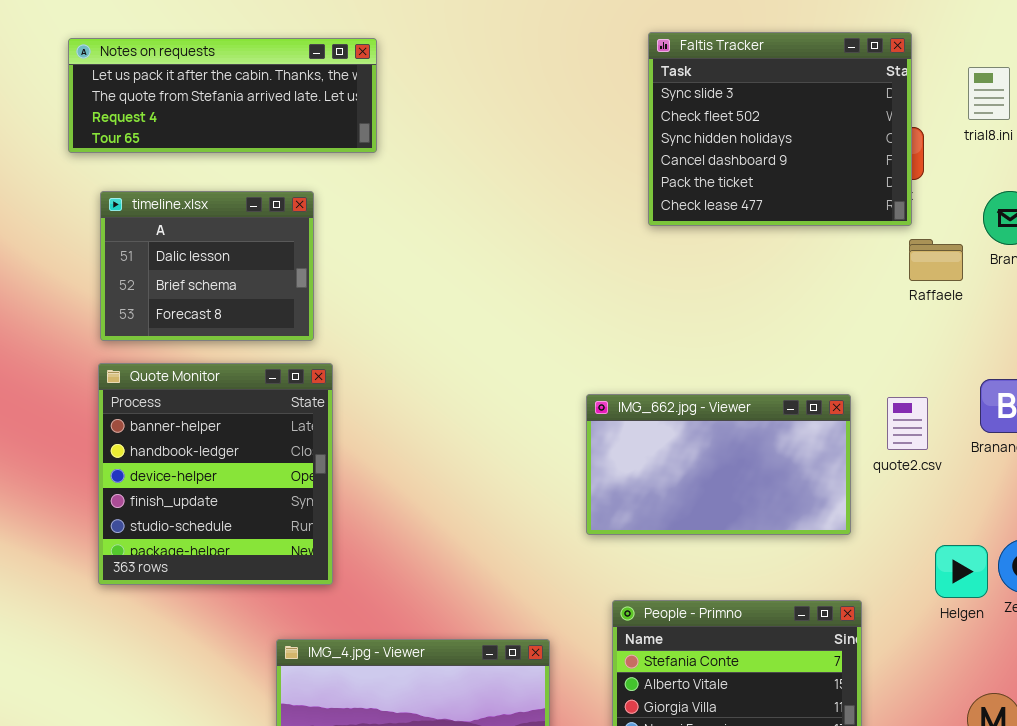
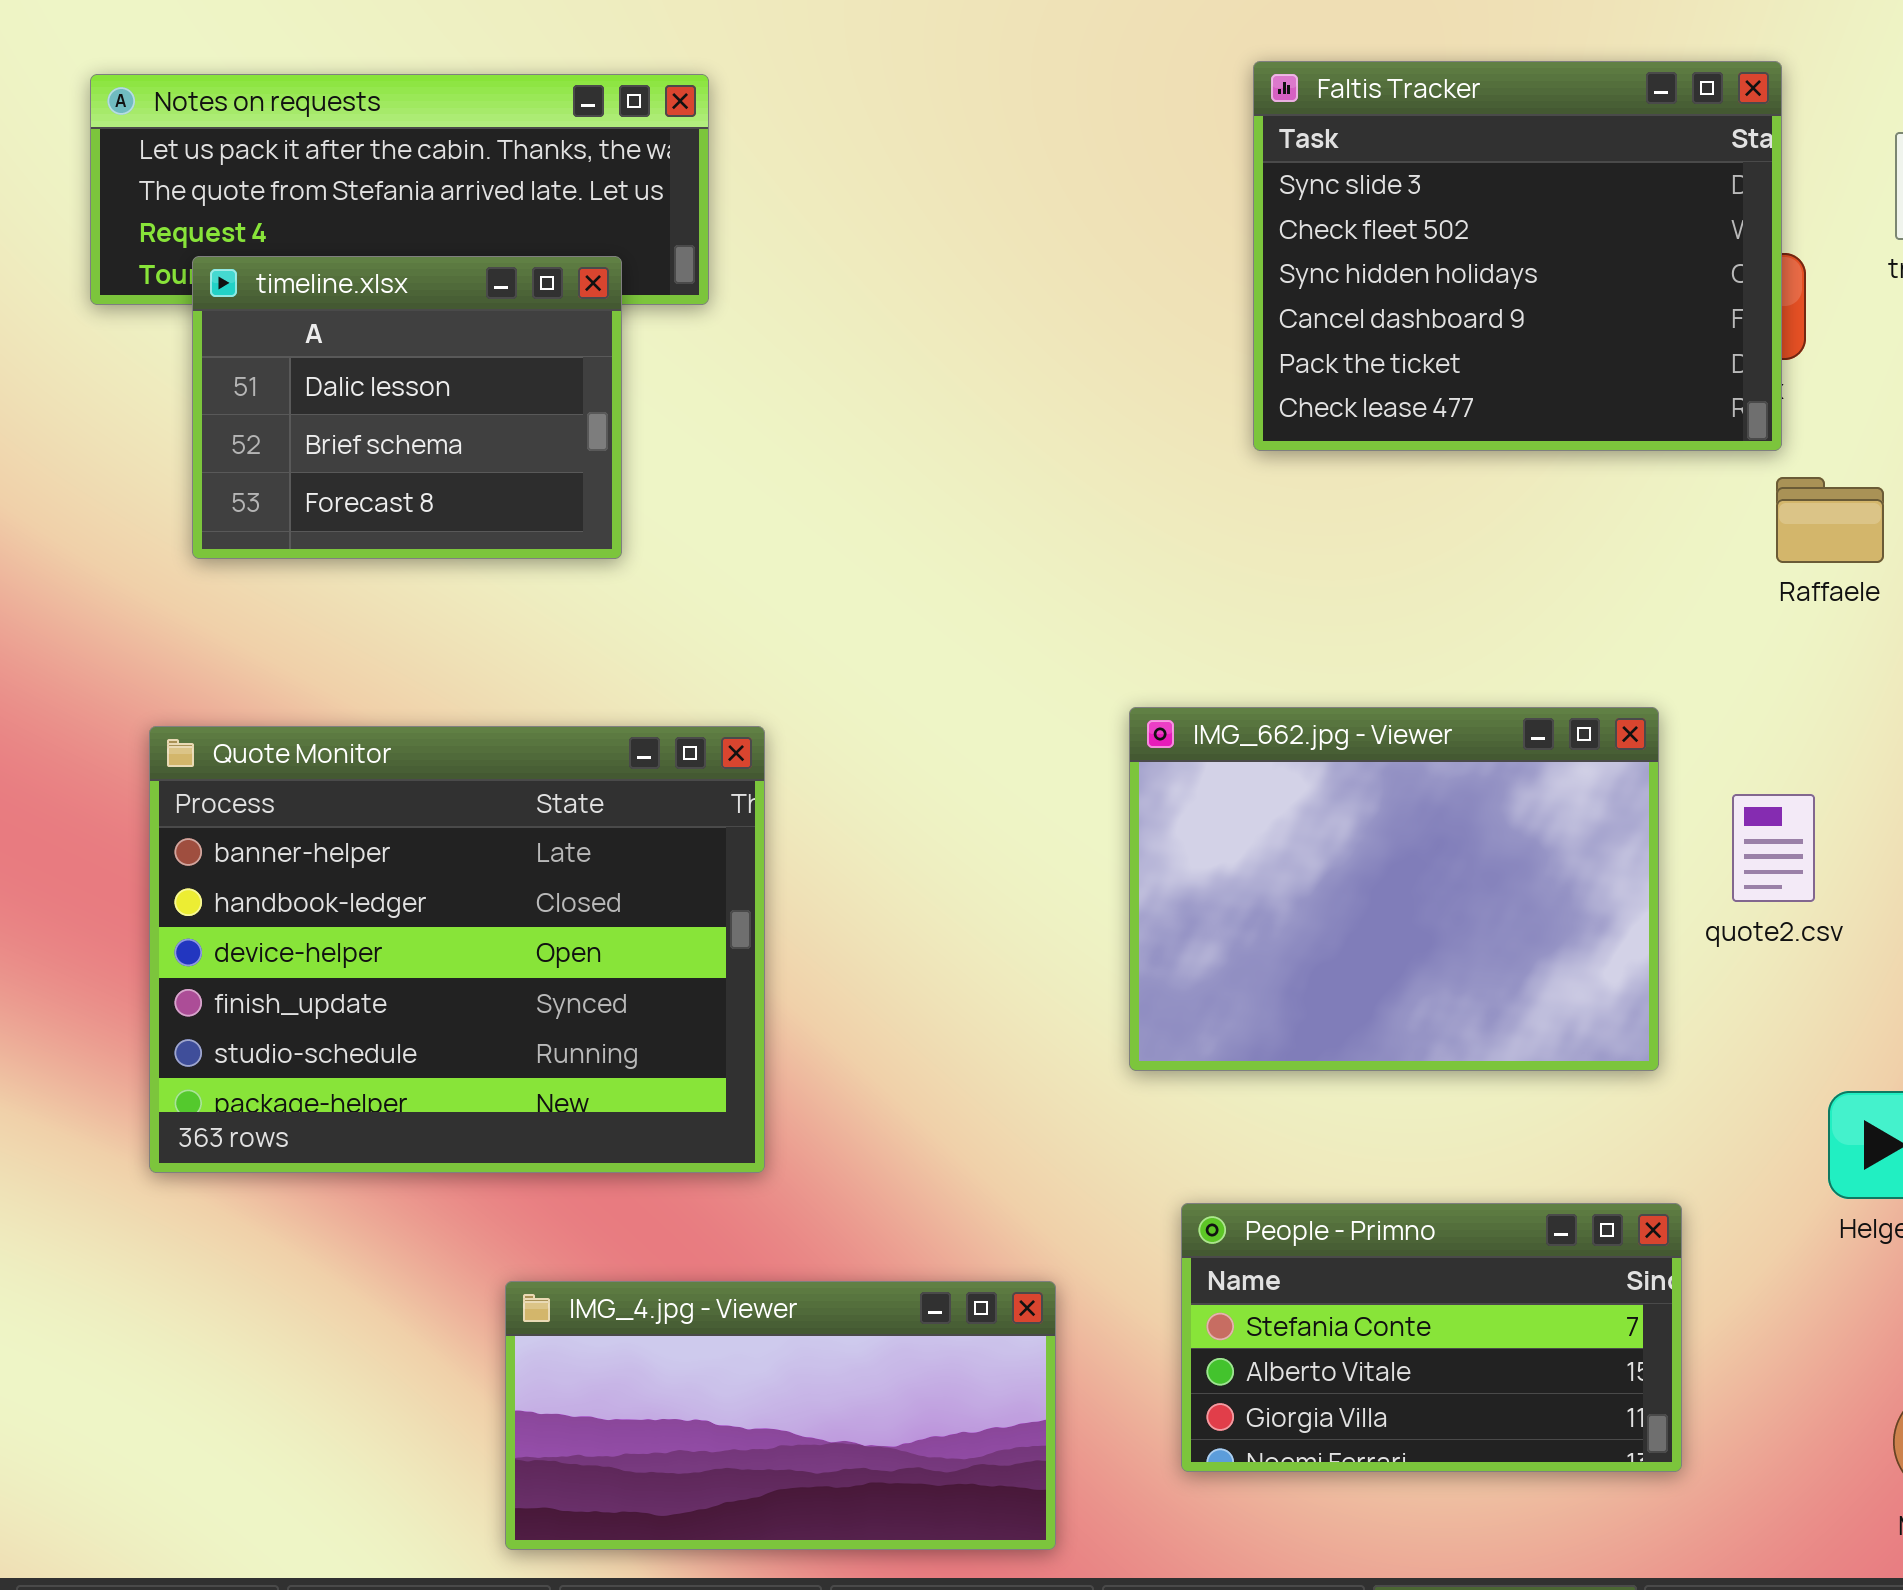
timeline.xlsx: [100,191,314,341] -> [192,256,622,559], moved
Quote Monitor: [98,363,333,585] -> [149,726,765,1173], resized
IMG_662.jpg - Viewer: [586,394,851,535] -> [1129,707,1659,1071], resized

